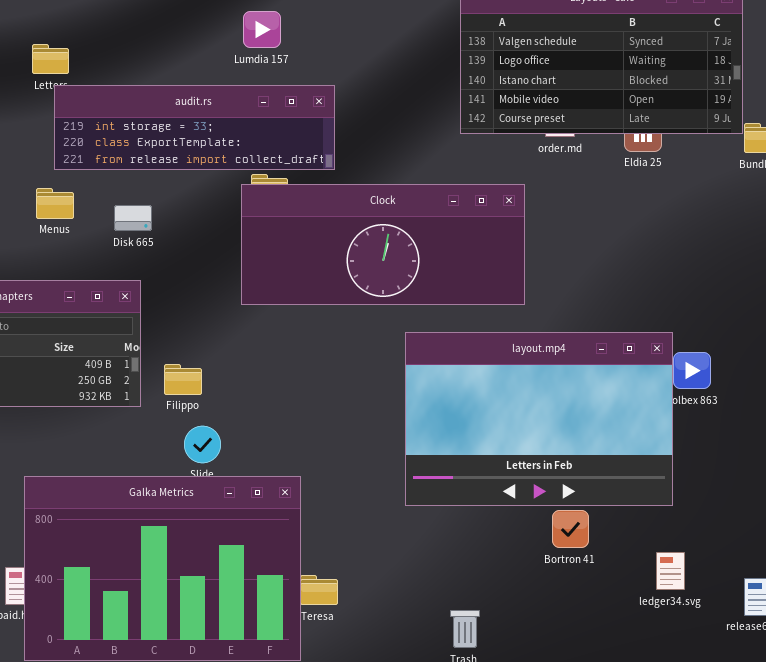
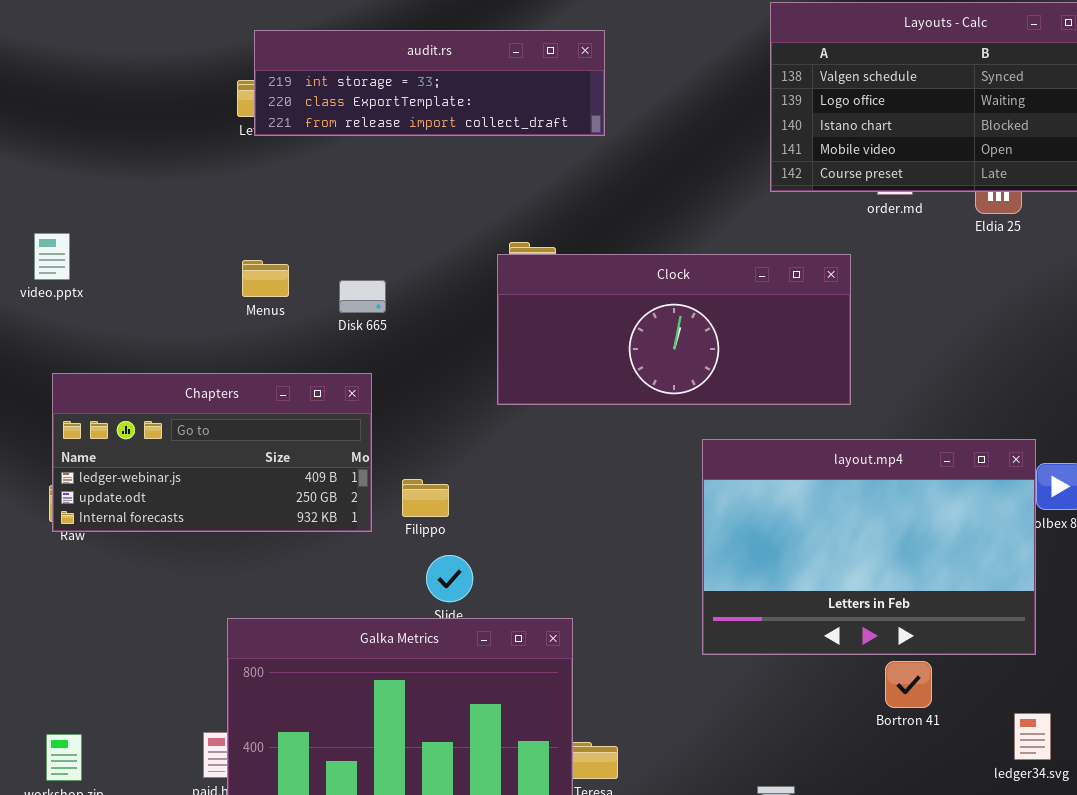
audit.rs: [54,85,335,170] -> [254,30,605,136], moved

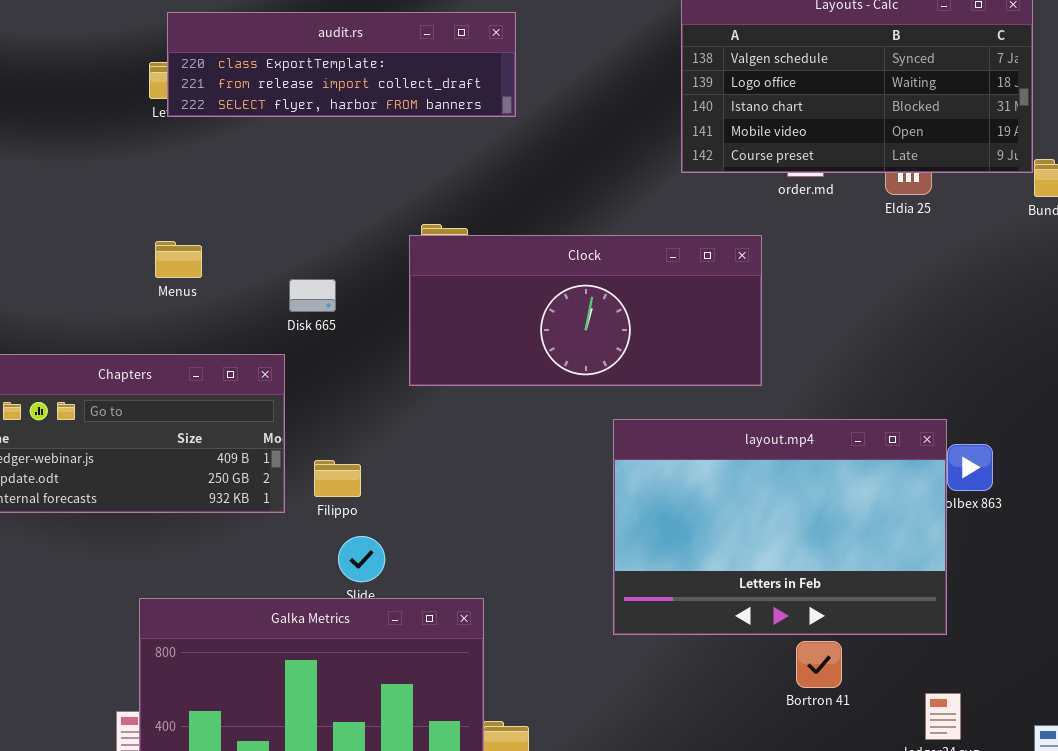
audit.rs: [254,30,605,136] -> [167,12,516,117], scrolled down 1 row
Disk 665: [339,280,386,313] -> [289,279,336,312], moved

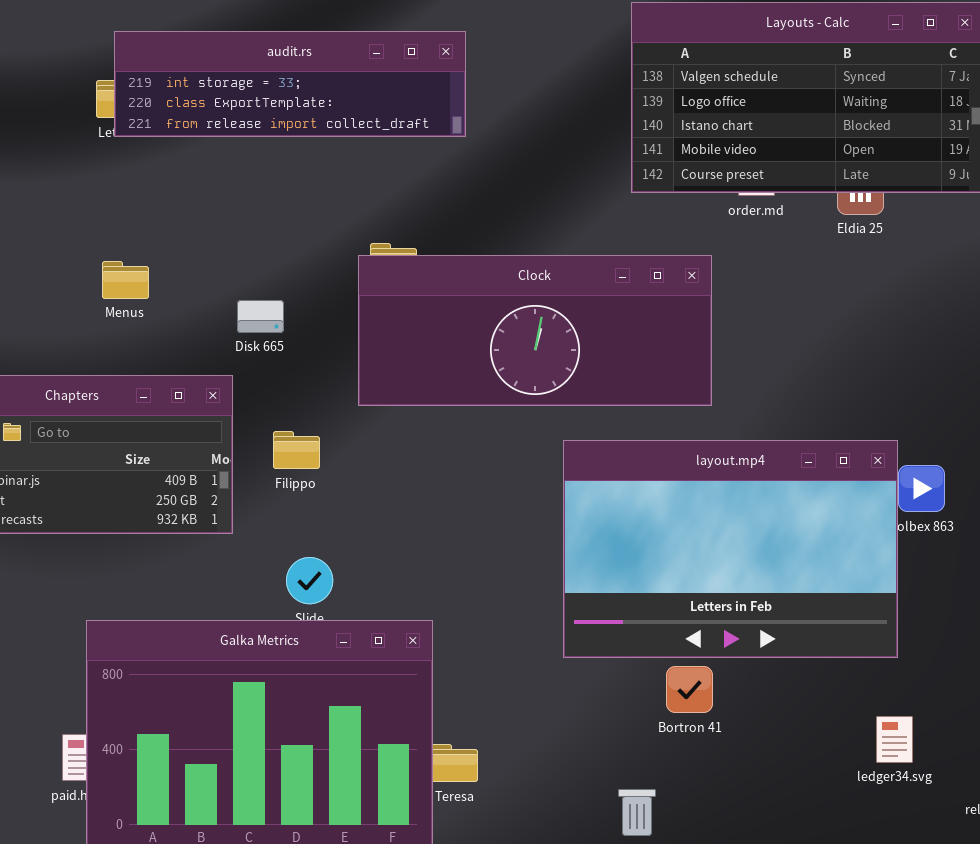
audit.rs: [167,12,516,117] -> [114,31,466,137], scrolled up 1 row
Filippo: [314,460,361,497] -> [273,431,320,469], moved
Bortron 41: [796,641,842,688] -> [666,666,713,713], moved

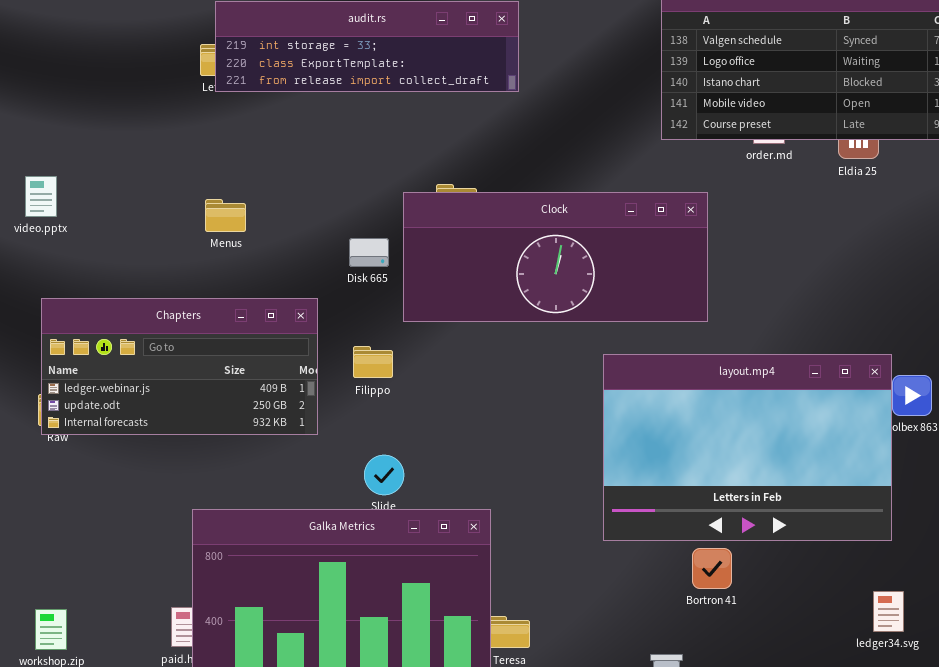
Clock: [358,255,712,406] -> [403,192,708,322], moved
Disk 665: [237,300,284,333] -> [349,238,389,267], moved

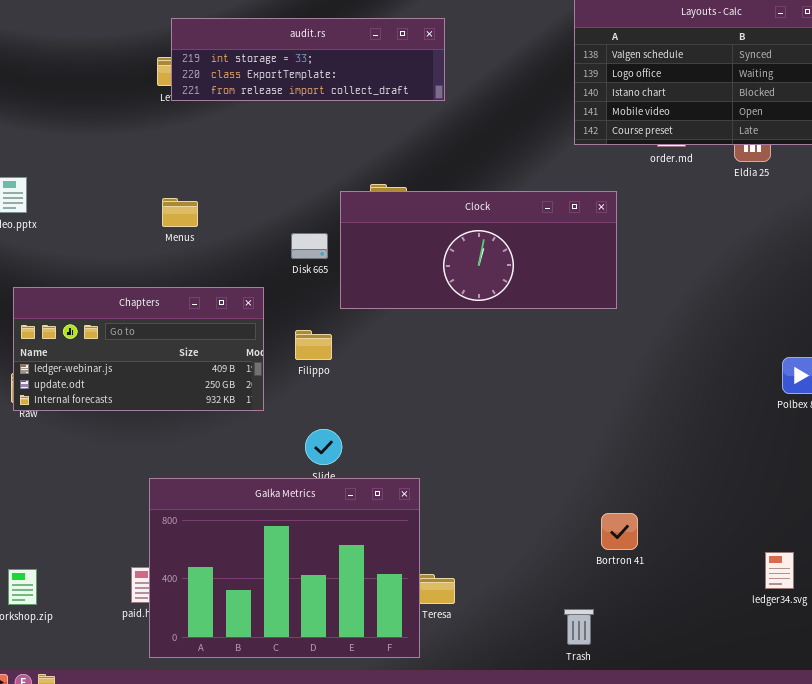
layout.mp4: [603,354,892,541] -> none, closed

